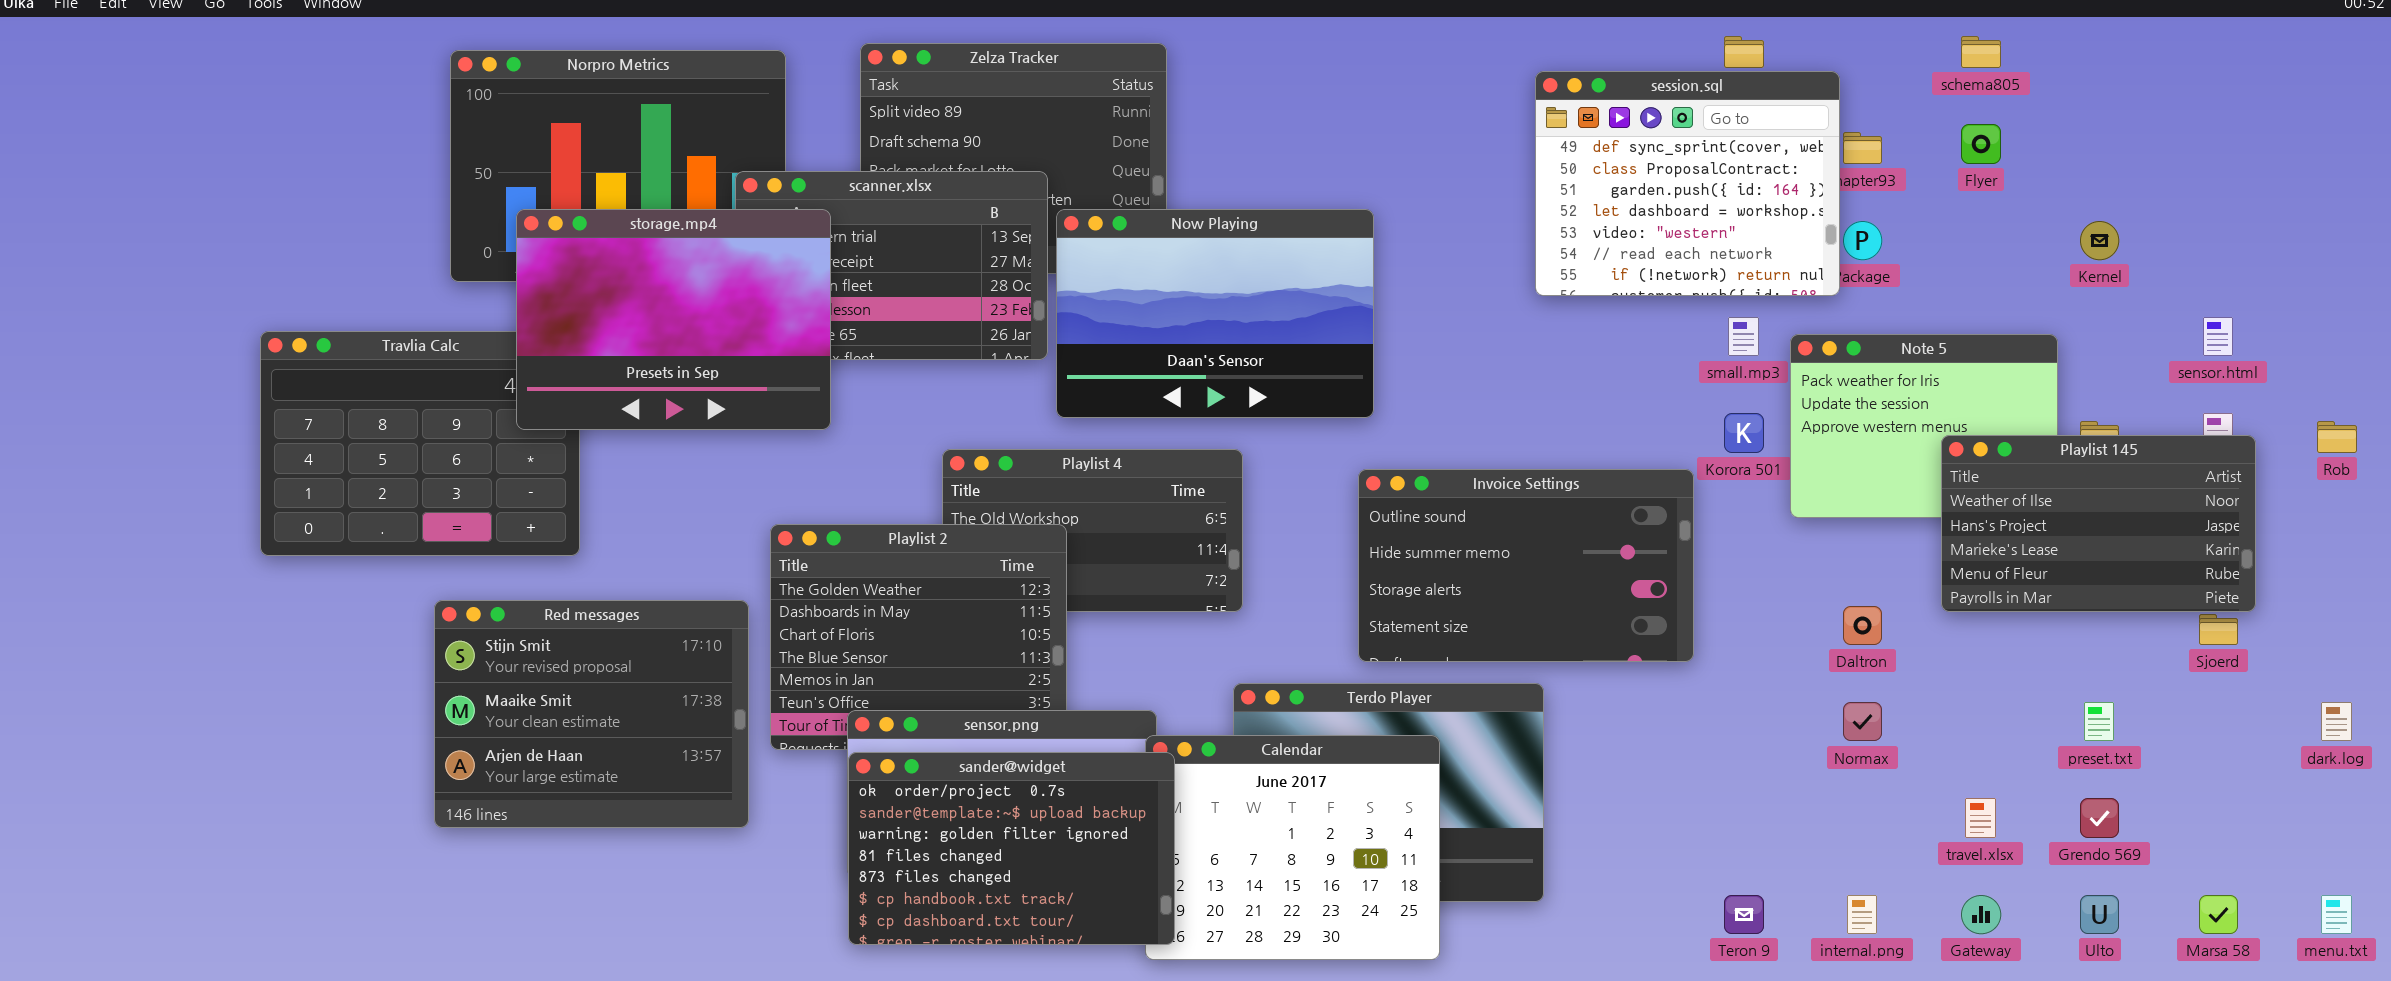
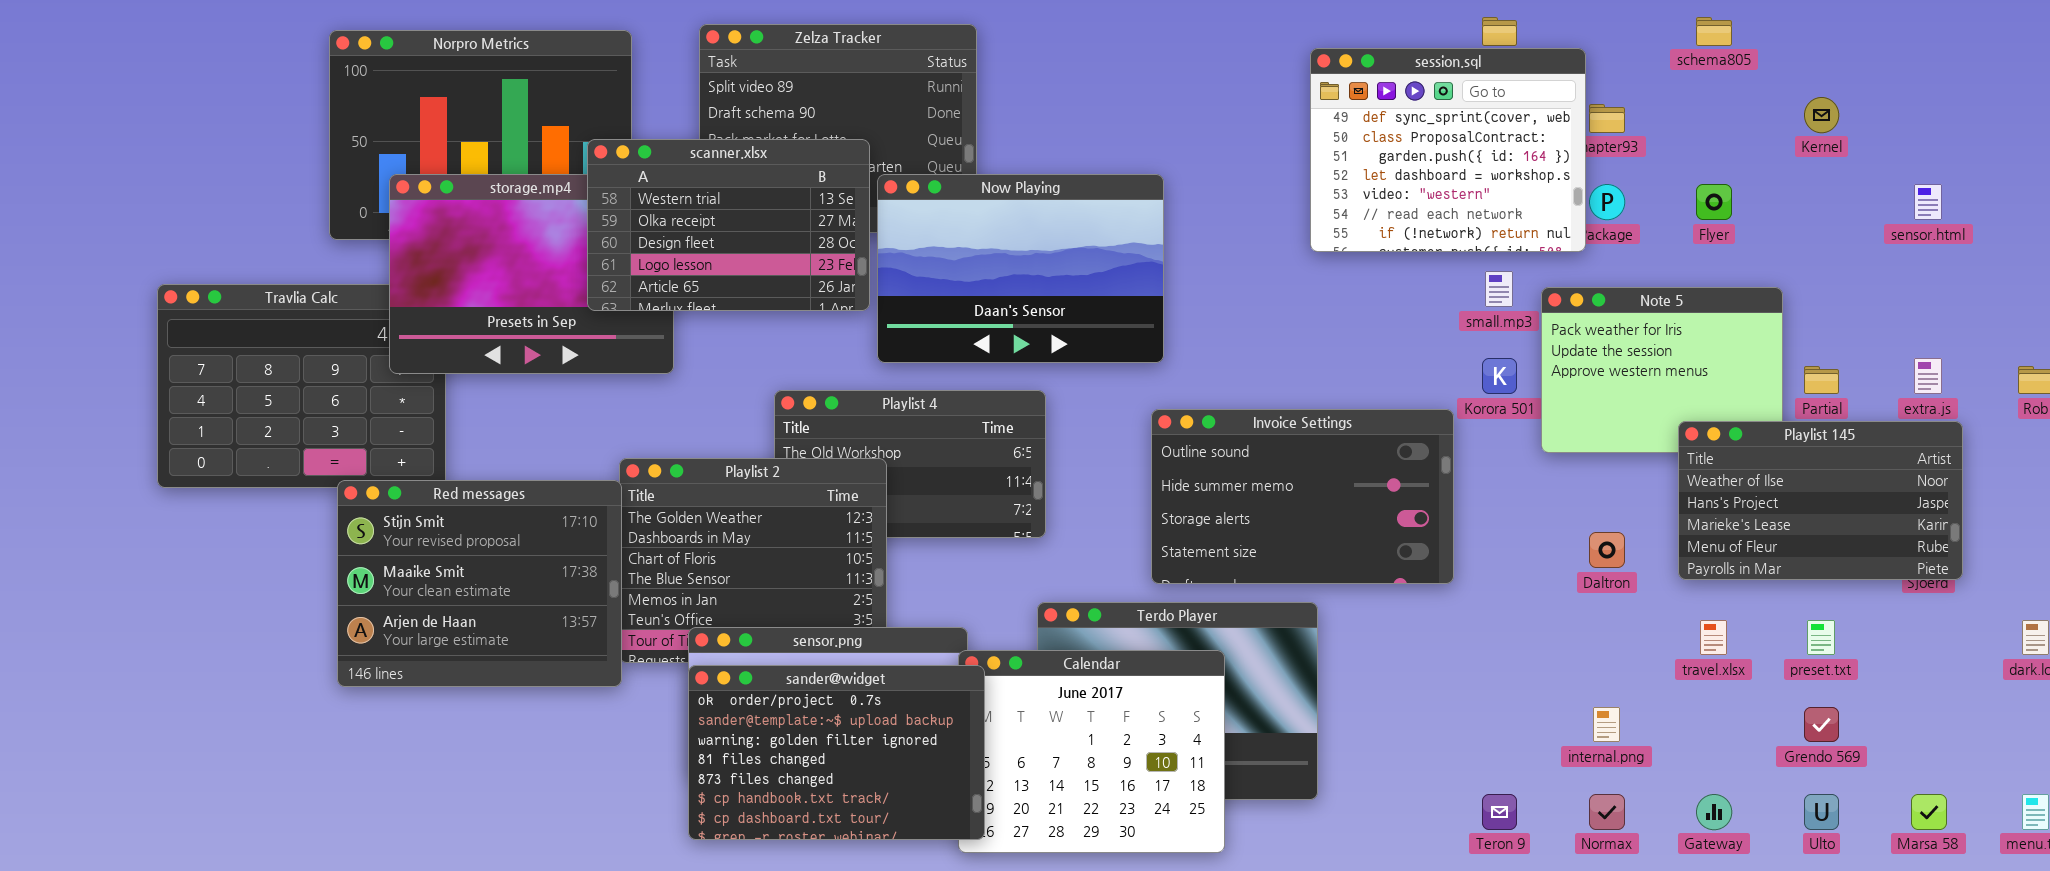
Flyer: [1961,124,2001,164] -> [1696,184,1732,220], moved
scanner.xlsx: [735,171,1048,360] -> [587,139,870,311], raised
Kernel: [2080,221,2119,260] -> [1804,97,1839,133], moved
sensor.html: [2203,317,2233,356] -> [1914,184,1942,220], moved
Playlist 145: [1941,435,2256,612] -> [1678,421,1963,580], moved
Red messages: [434,600,749,828] -> [337,480,622,687], moved
Normax: [1843,702,1882,741] -> [1589,794,1625,830], moved
travel.xlsx: [1965,798,1996,838] -> [1700,620,1727,655], moved
internal.png: [1847,895,1877,934] -> [1593,707,1620,742], moved

